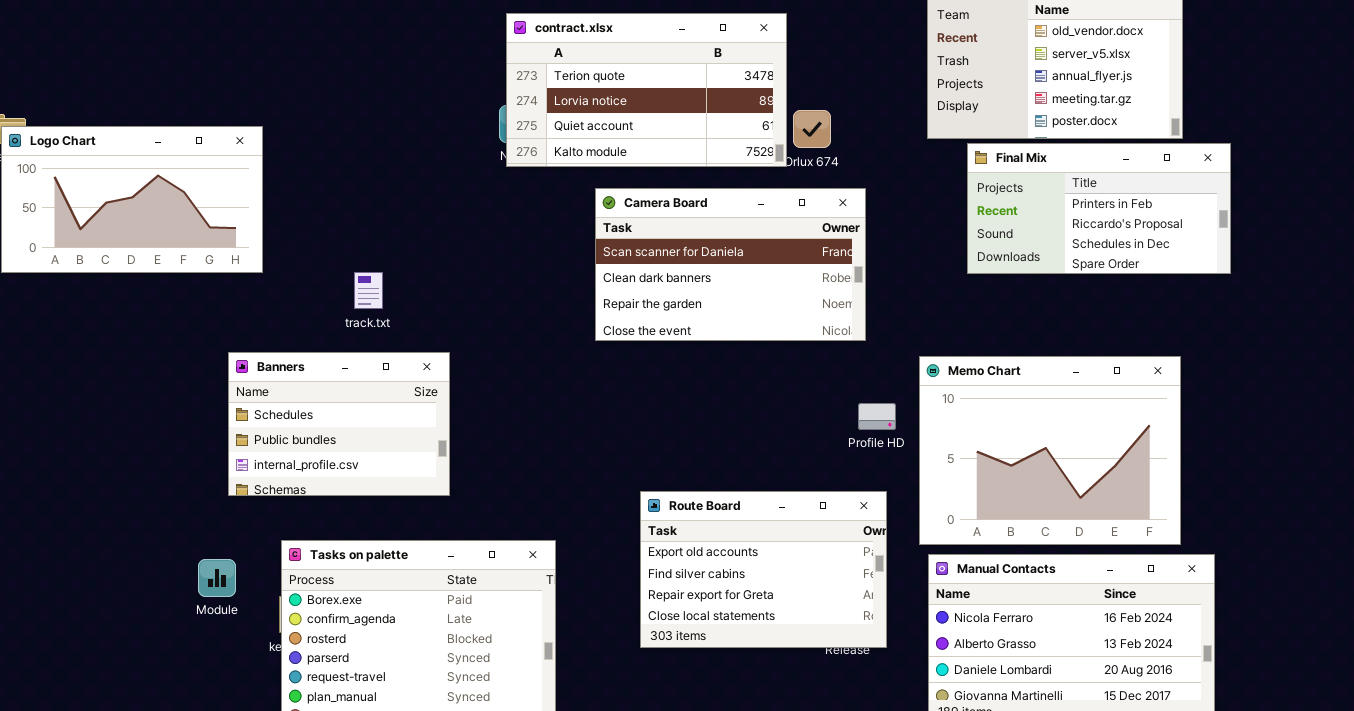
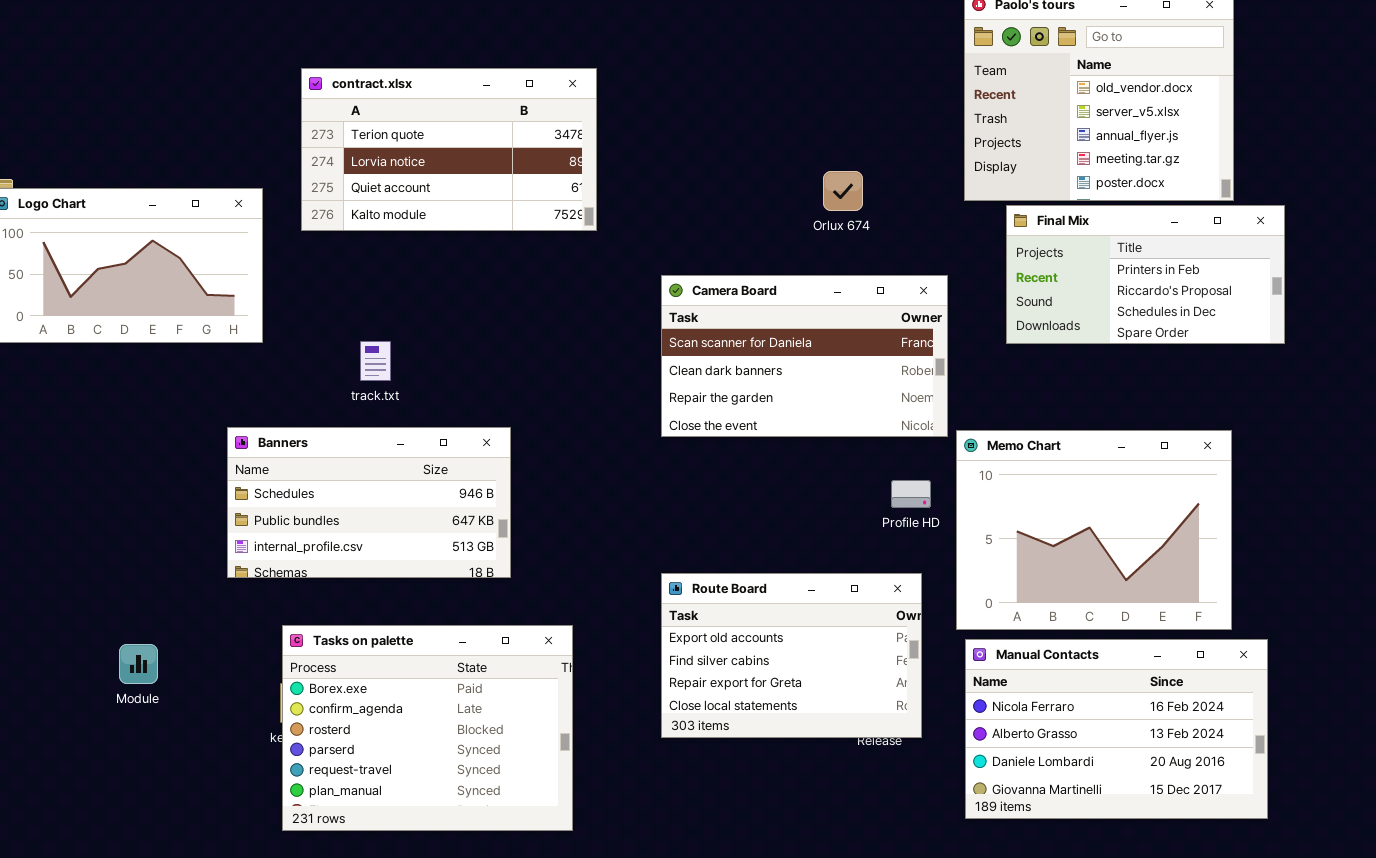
contract.xlsx: [506,13,787,167] -> [301,68,597,231], moved
Camera Board: [595,188,866,341] -> [661,275,948,437], moved
Banners: [228,352,450,496] -> [227,427,511,578], resized
Module: [198,559,236,597] -> [119,644,158,684], moved

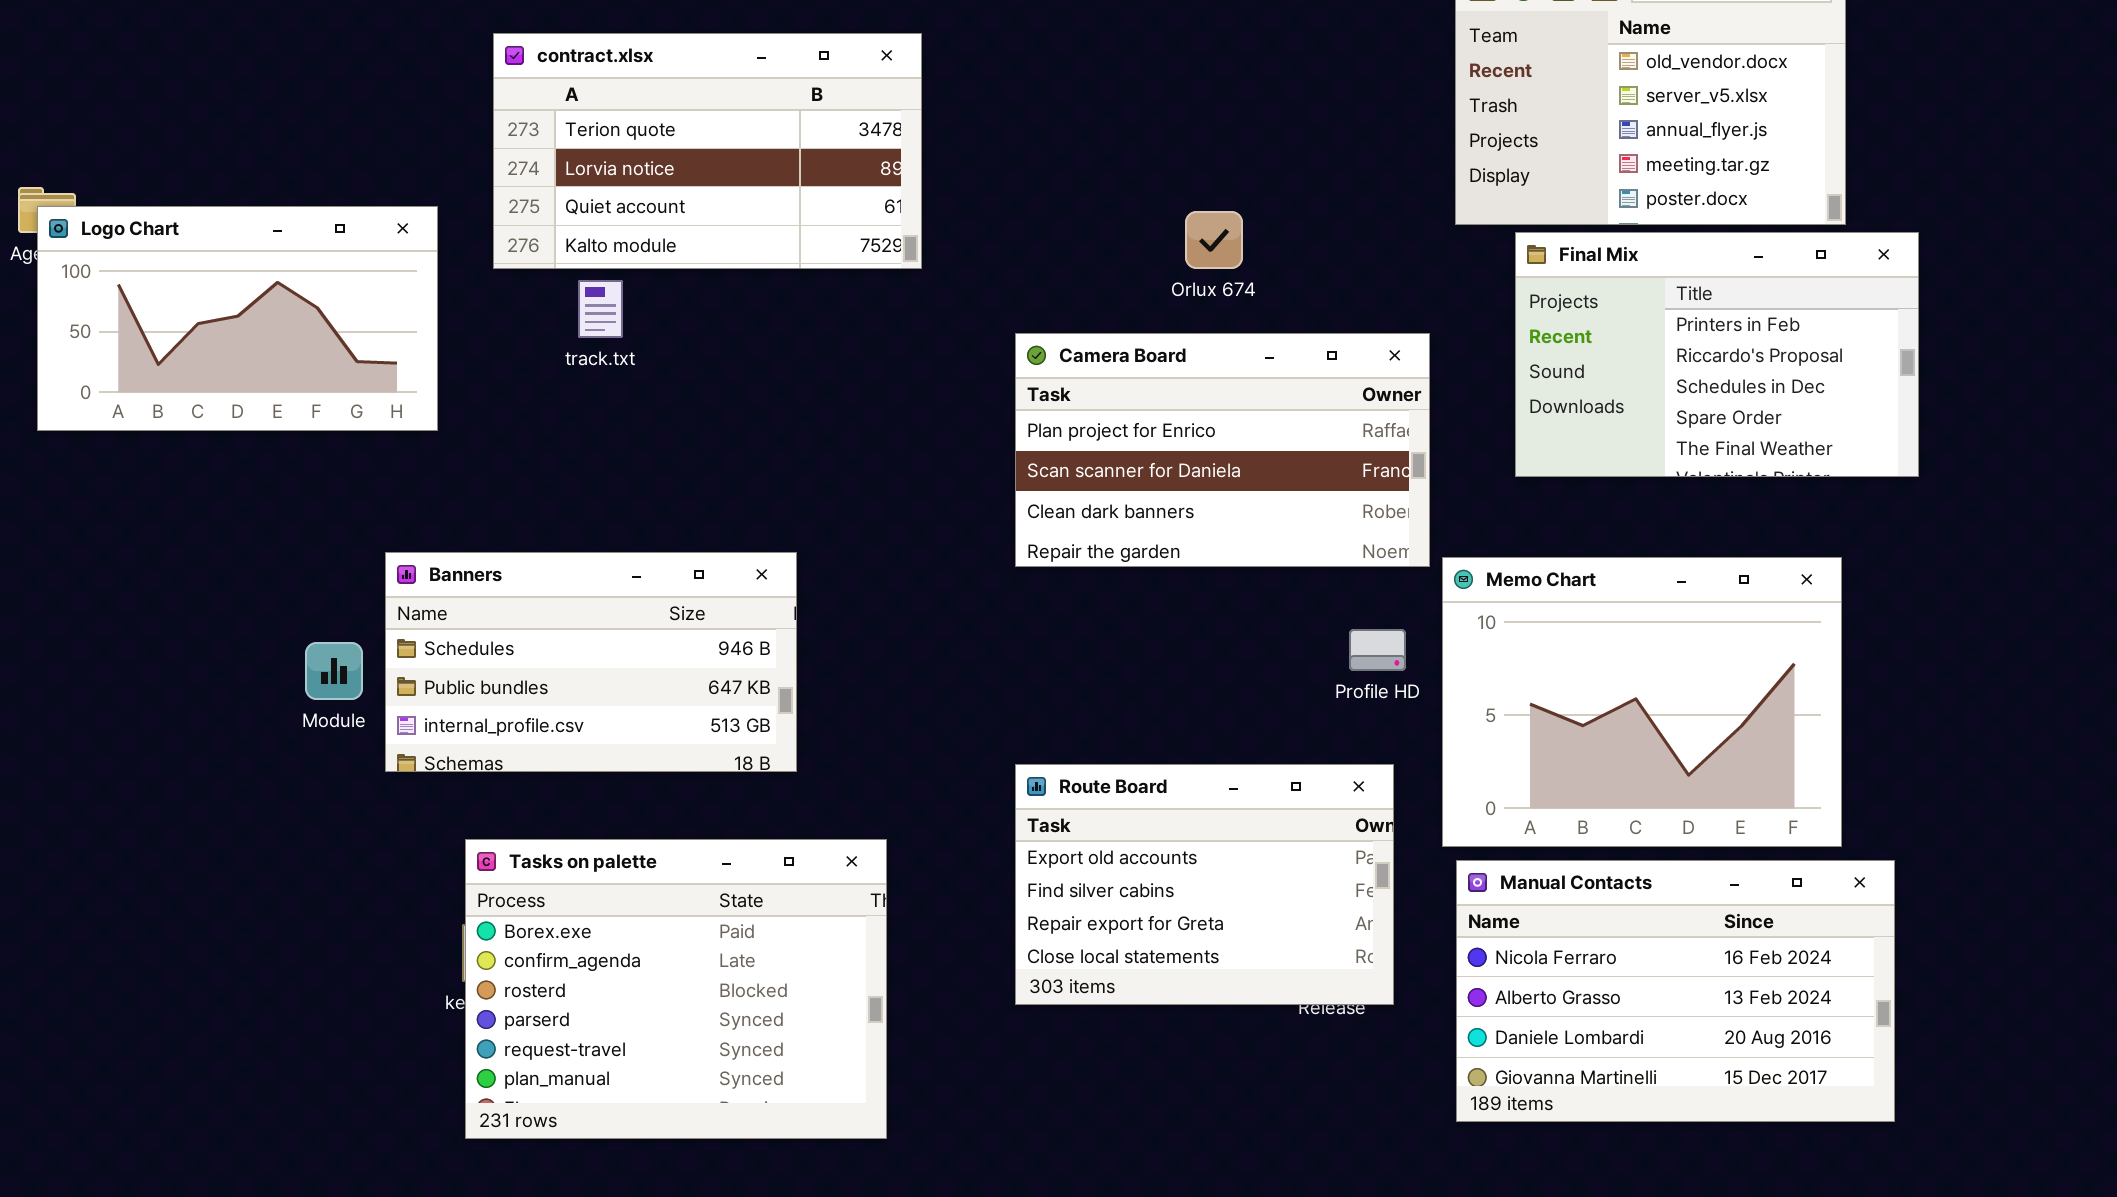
Orlux 674: [823,171,863,211] -> [1185,211,1243,269], moved
Final Mix: [1006,205,1285,344] -> [1515,232,1919,477], resized
Camera Board: [661,275,948,437] -> [1015,333,1430,567], scrolled up 1 row
track.txt: [360,341,391,381] -> [578,280,623,338], moved
Module: [119,644,158,684] -> [305,642,363,700], moved

